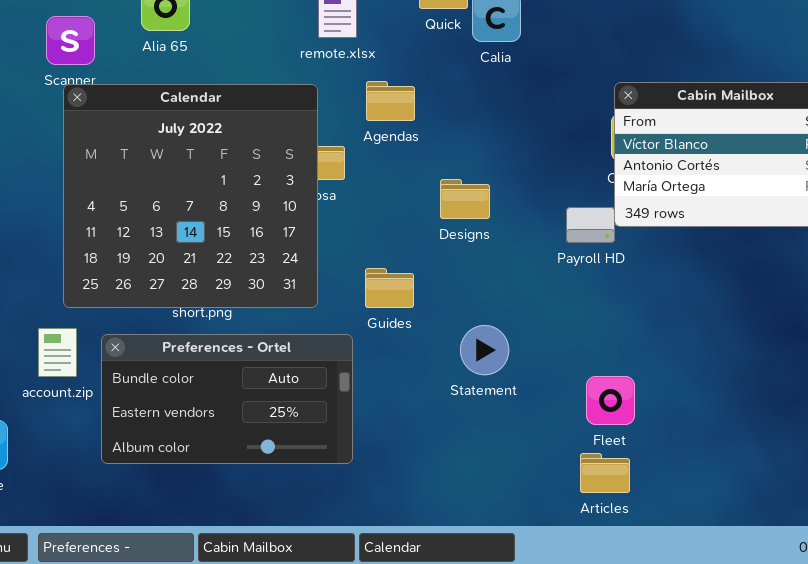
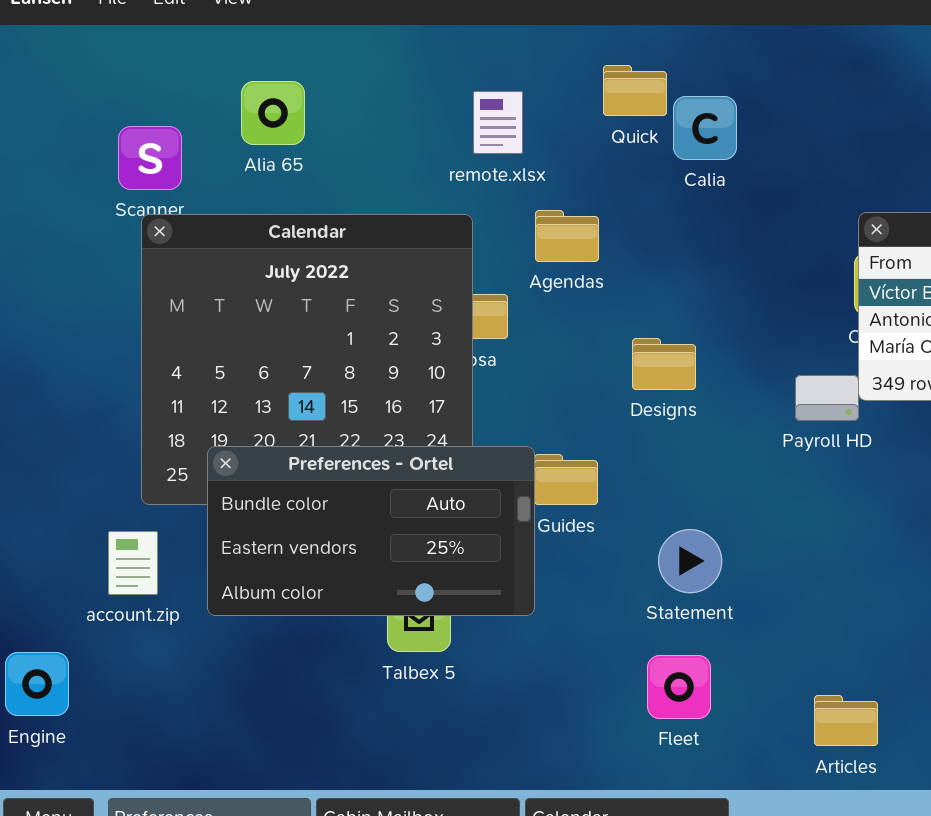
Preferences - Ortel: [101,334,353,464] -> [207,446,535,616], moved
Fleet: [586,376,635,425] -> [647,655,711,719], moved

